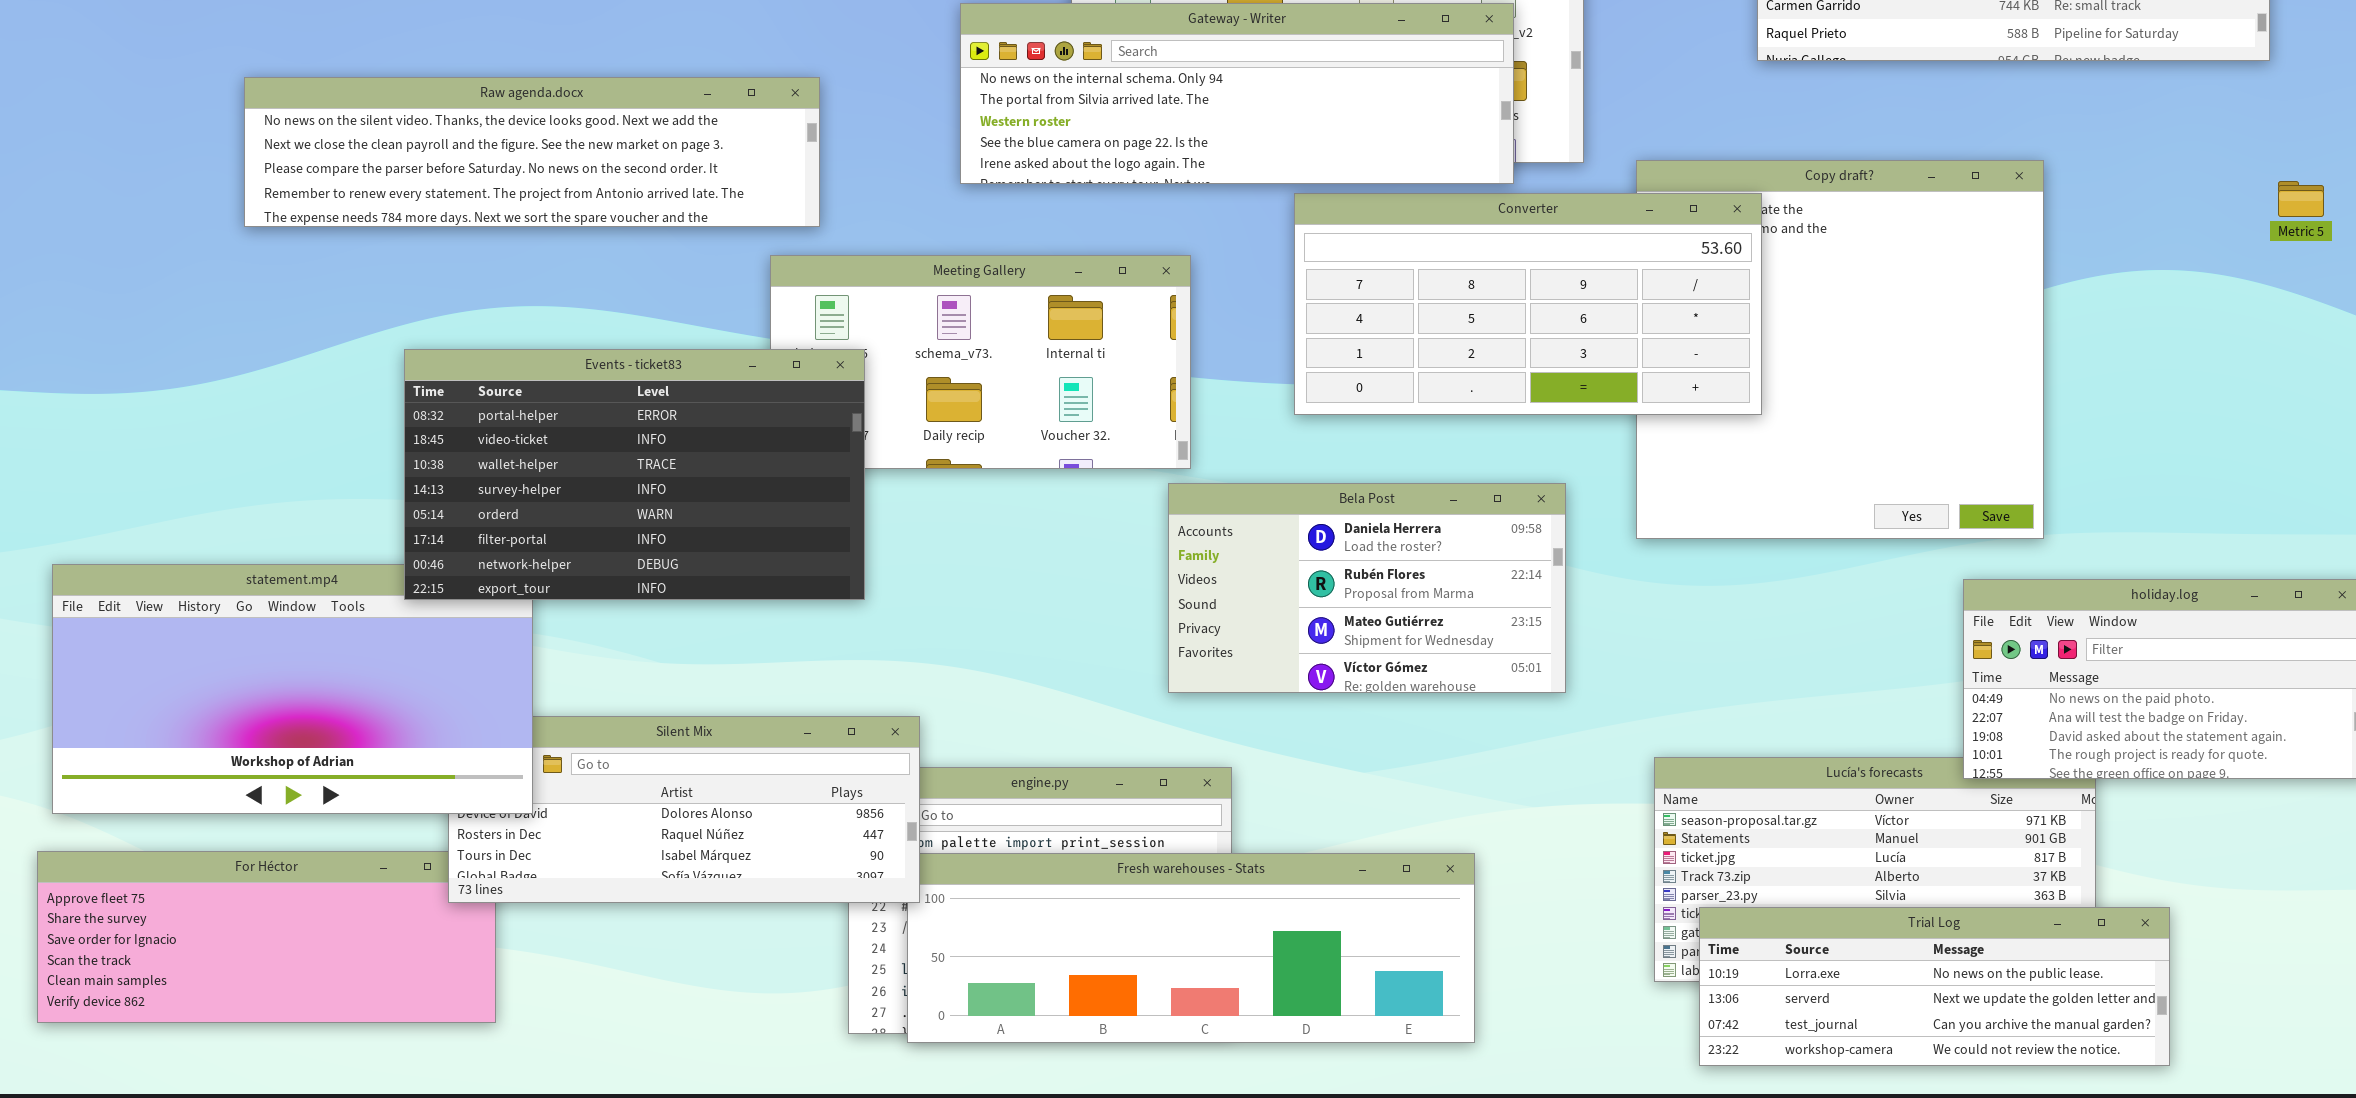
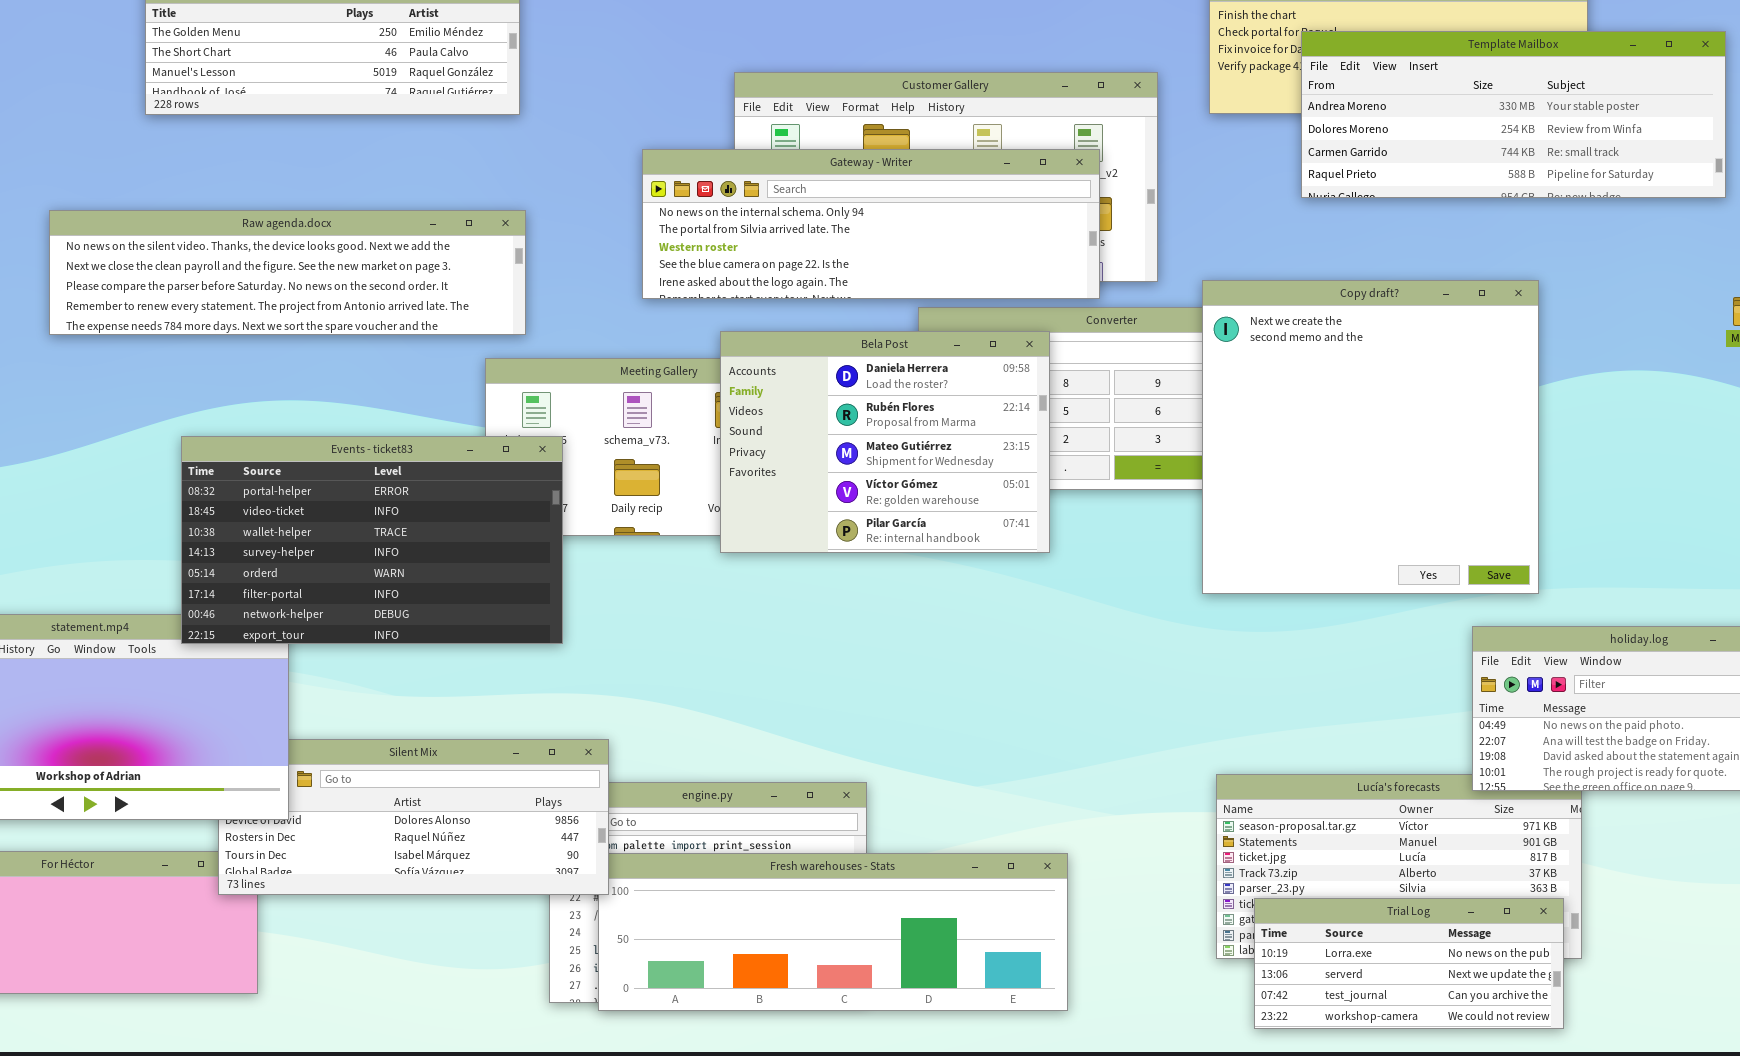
Copy draft?: [1636,160,2044,539] -> [1202,280,1539,594], raised
Bela Post: [1168,483,1566,693] -> [720,331,1050,553], moved, resized
Trial Log: [1699,907,2170,1066] -> [1254,898,1564,1029], resized

